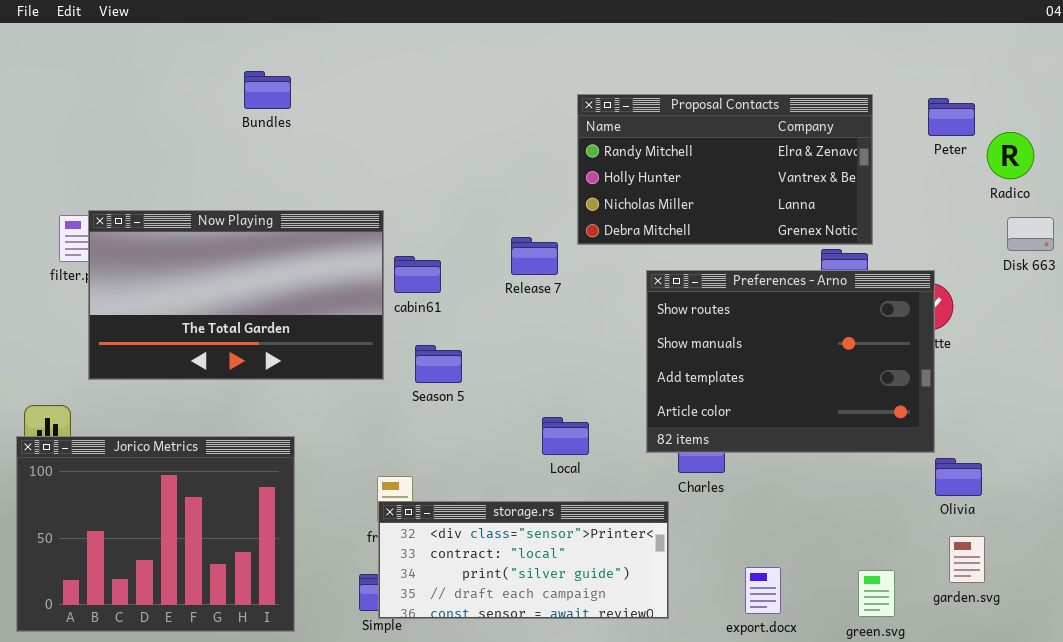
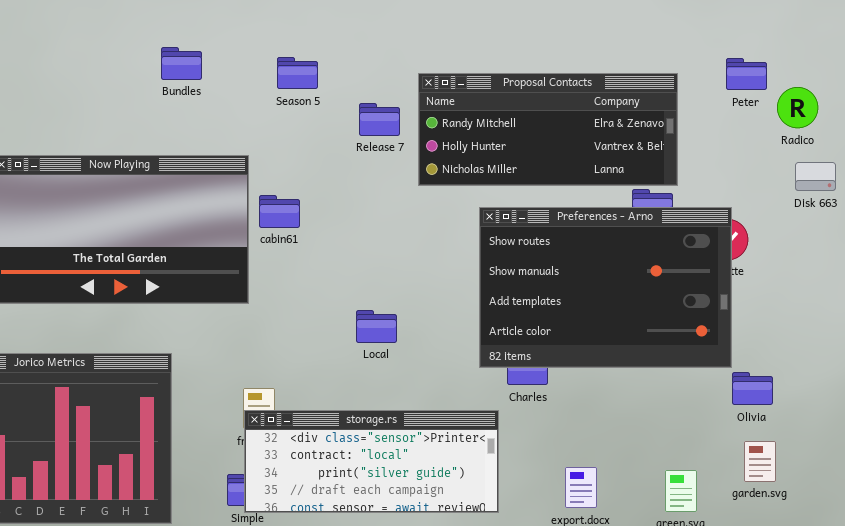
Bundles: [244,71,291,109] -> [161,47,202,80], moved
Proposal Contacts: [577,94,873,245] -> [418,73,678,186], resized
Release 7: [511,237,558,275] -> [359,103,400,136], moved
Season 5: [415,345,462,383] -> [277,57,318,89], moved
Local: [542,417,589,455] -> [356,310,397,343], moved

